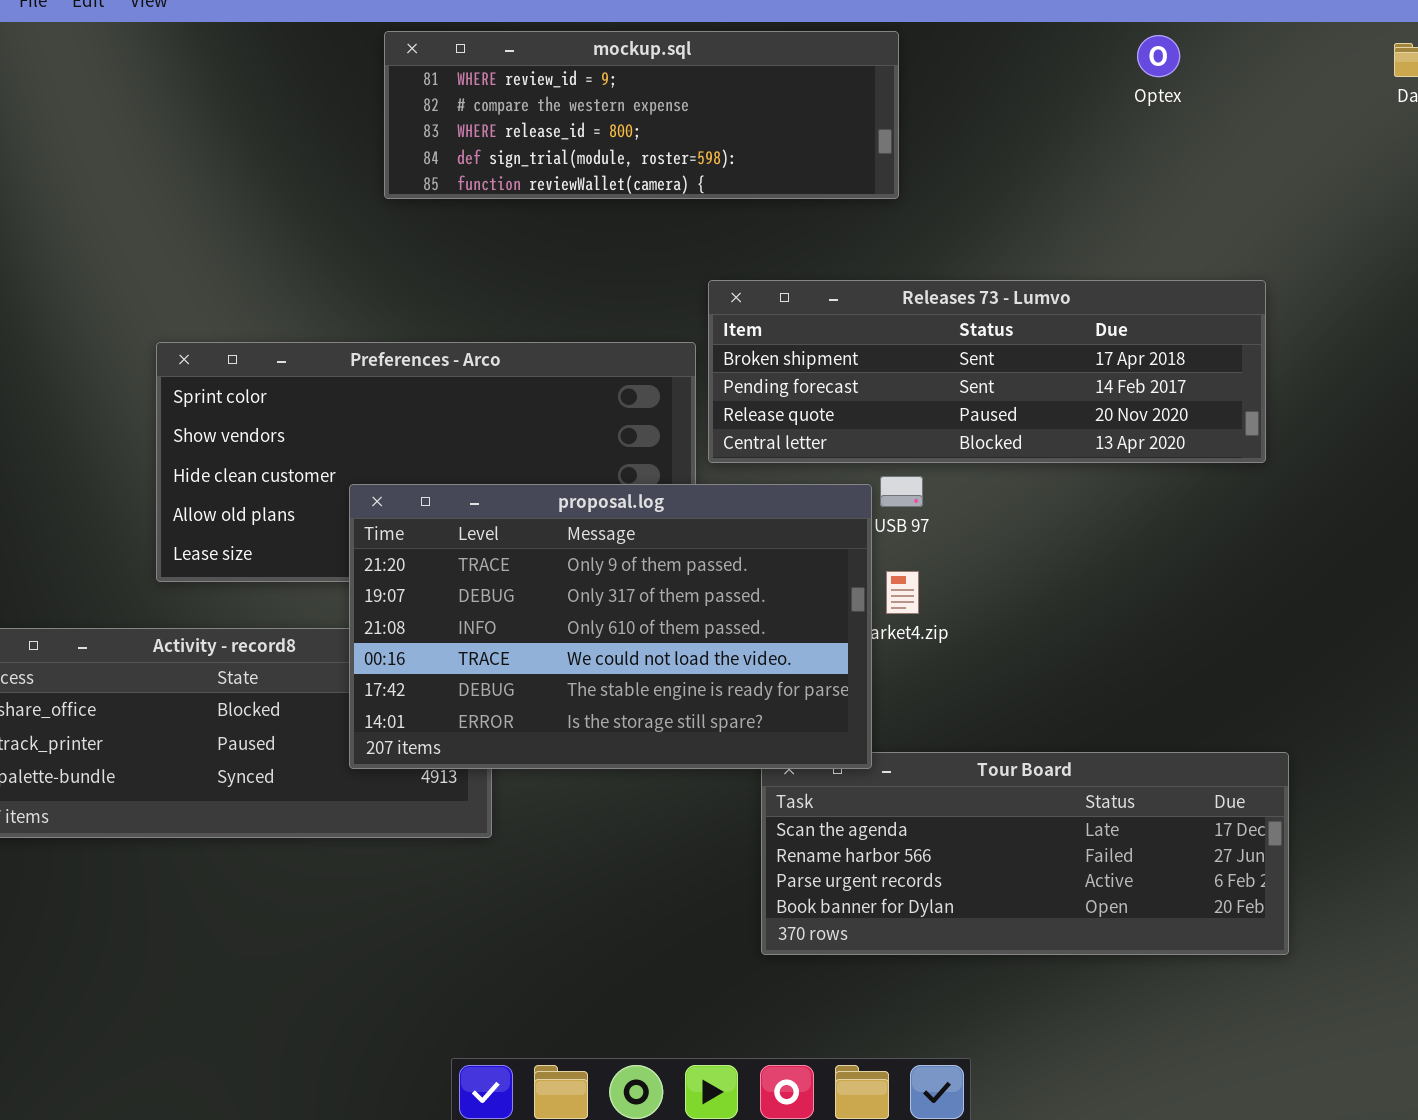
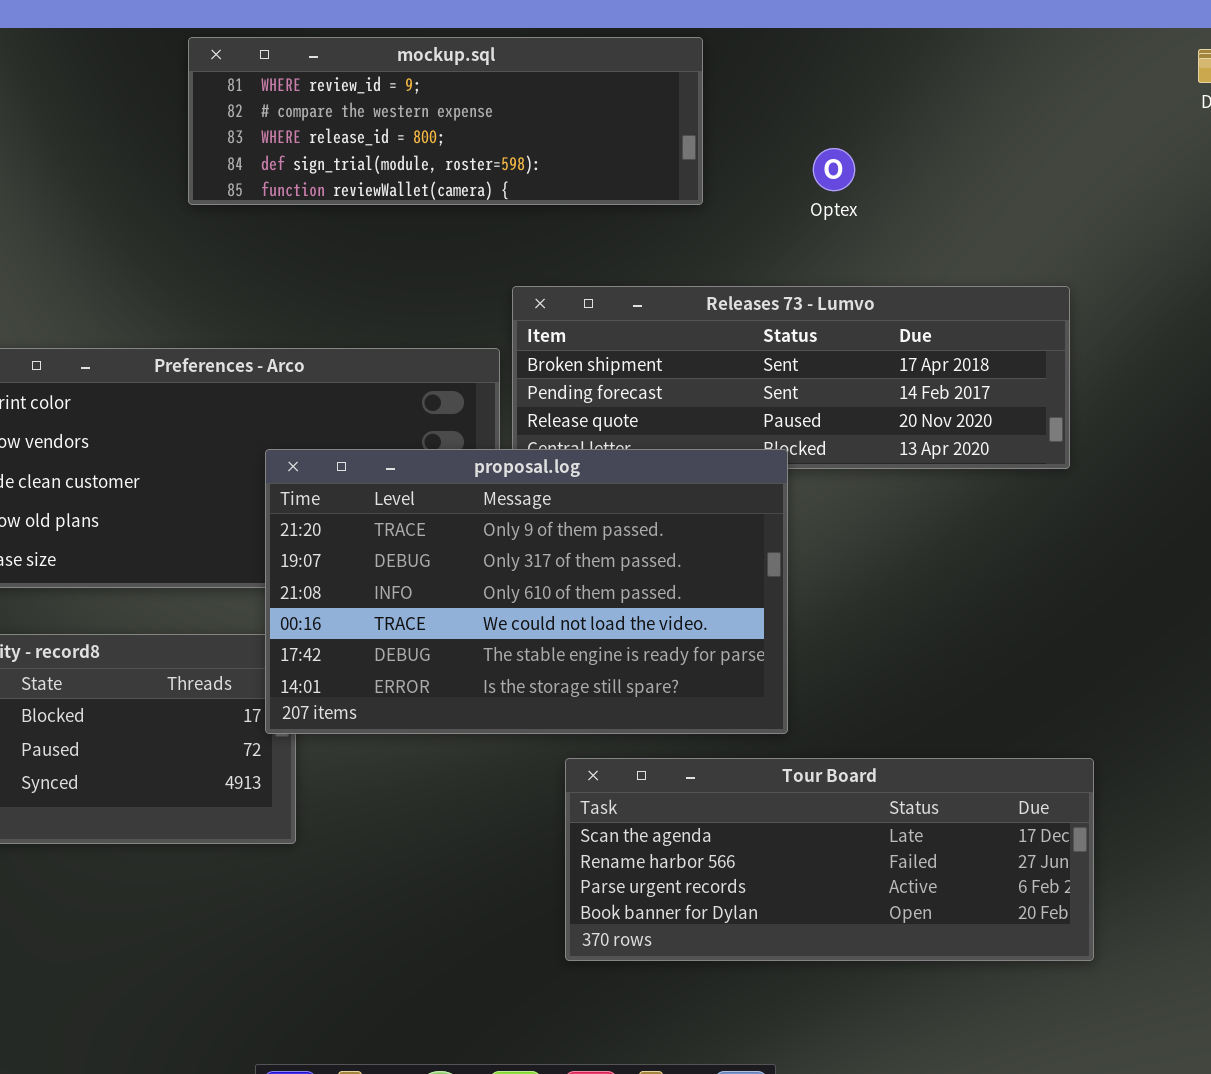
Optex: [1137,35,1180,77] -> [813,148,855,191], moved
proposal.log: [349,484,872,769] -> [265,449,788,734], moved

